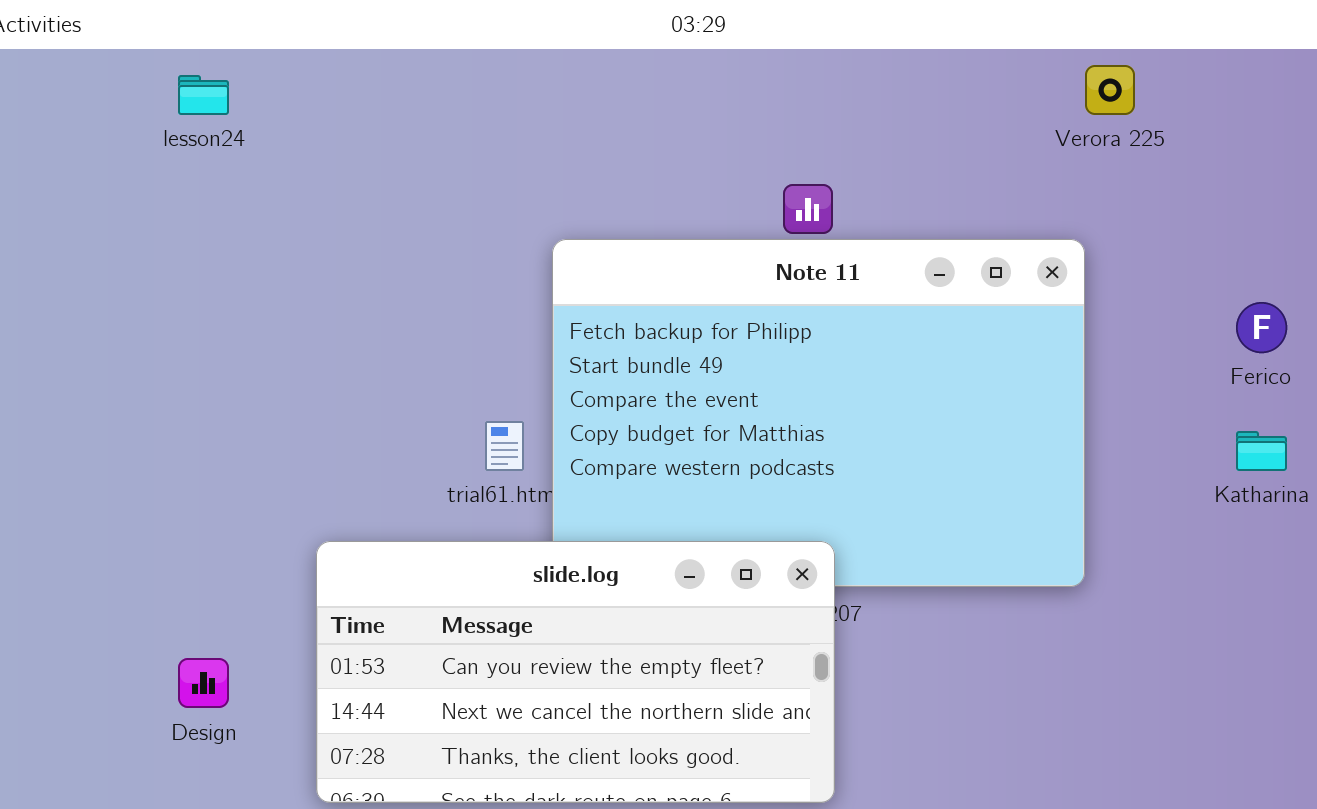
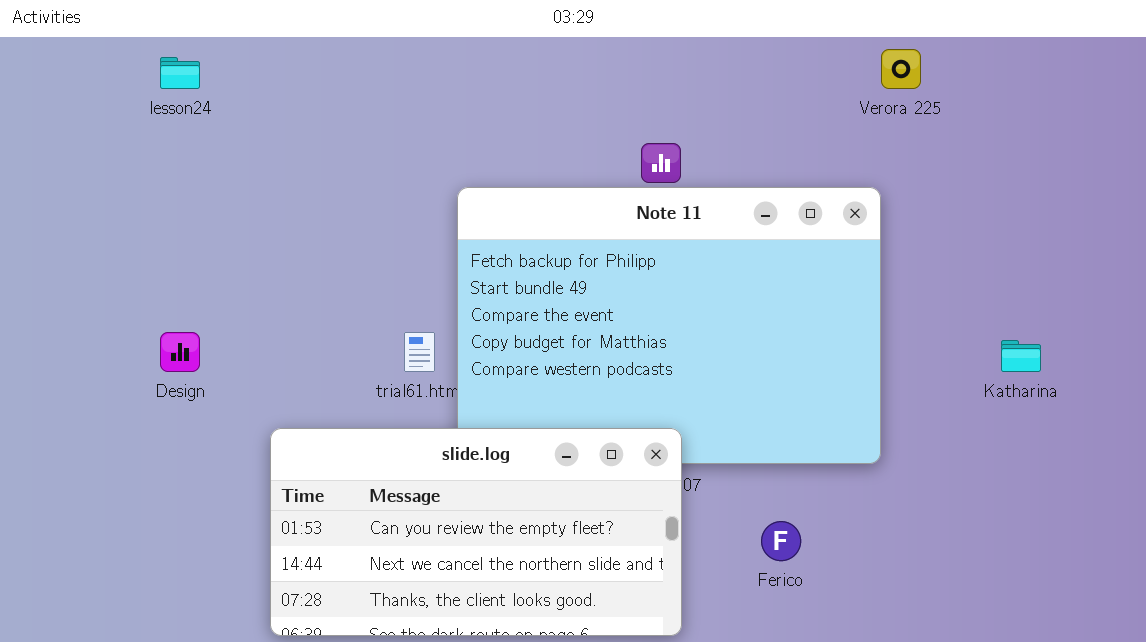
Ferico: [1236,302,1287,353] -> [761,521,801,561], moved
Design: [178,658,229,708] -> [160,332,200,372], moved

